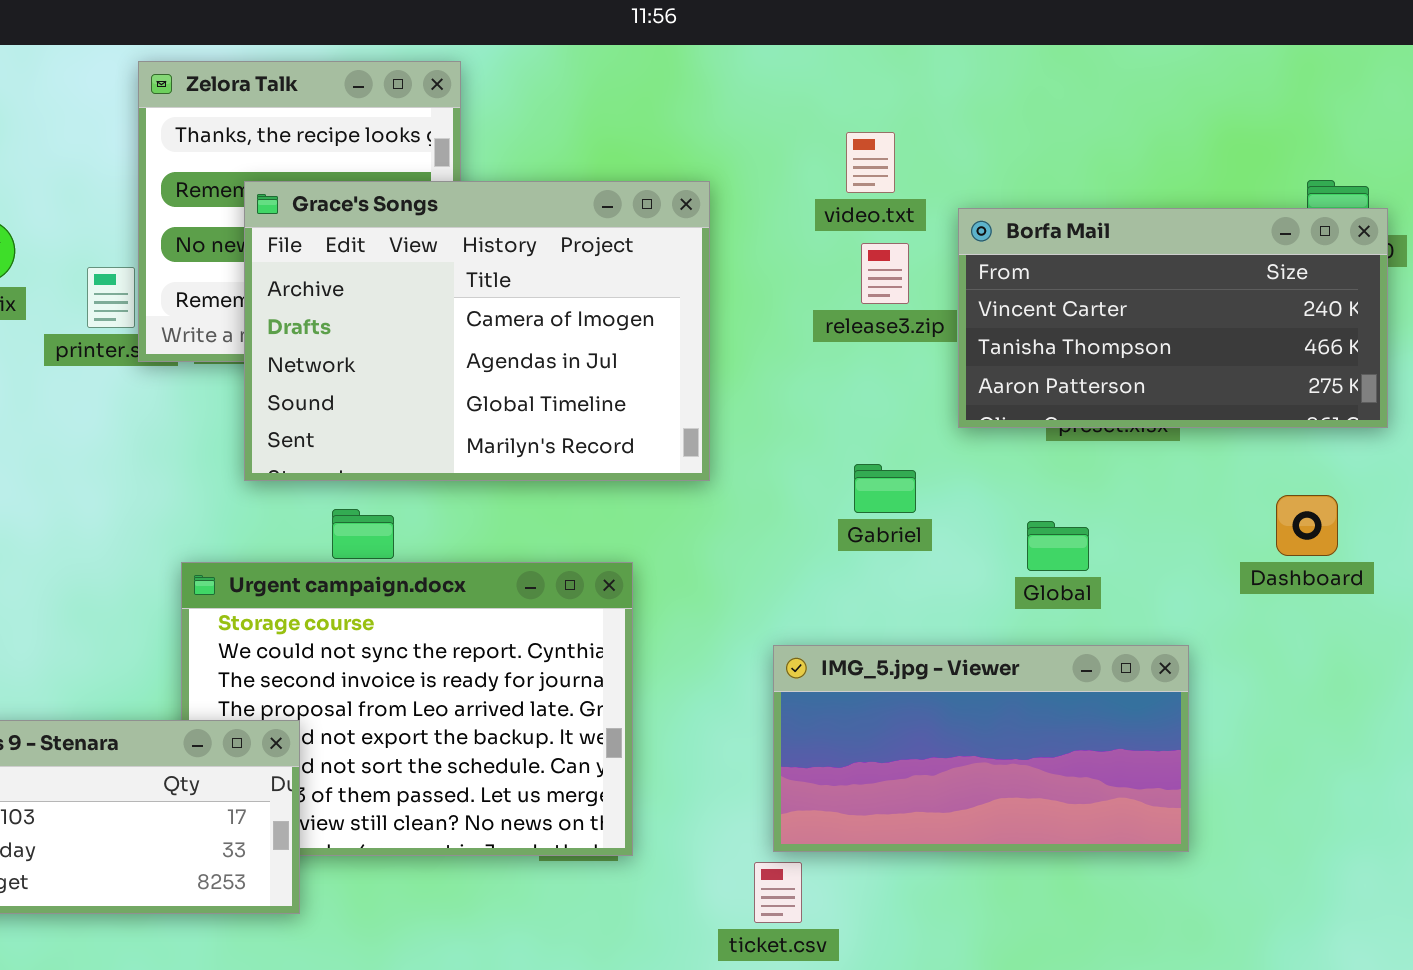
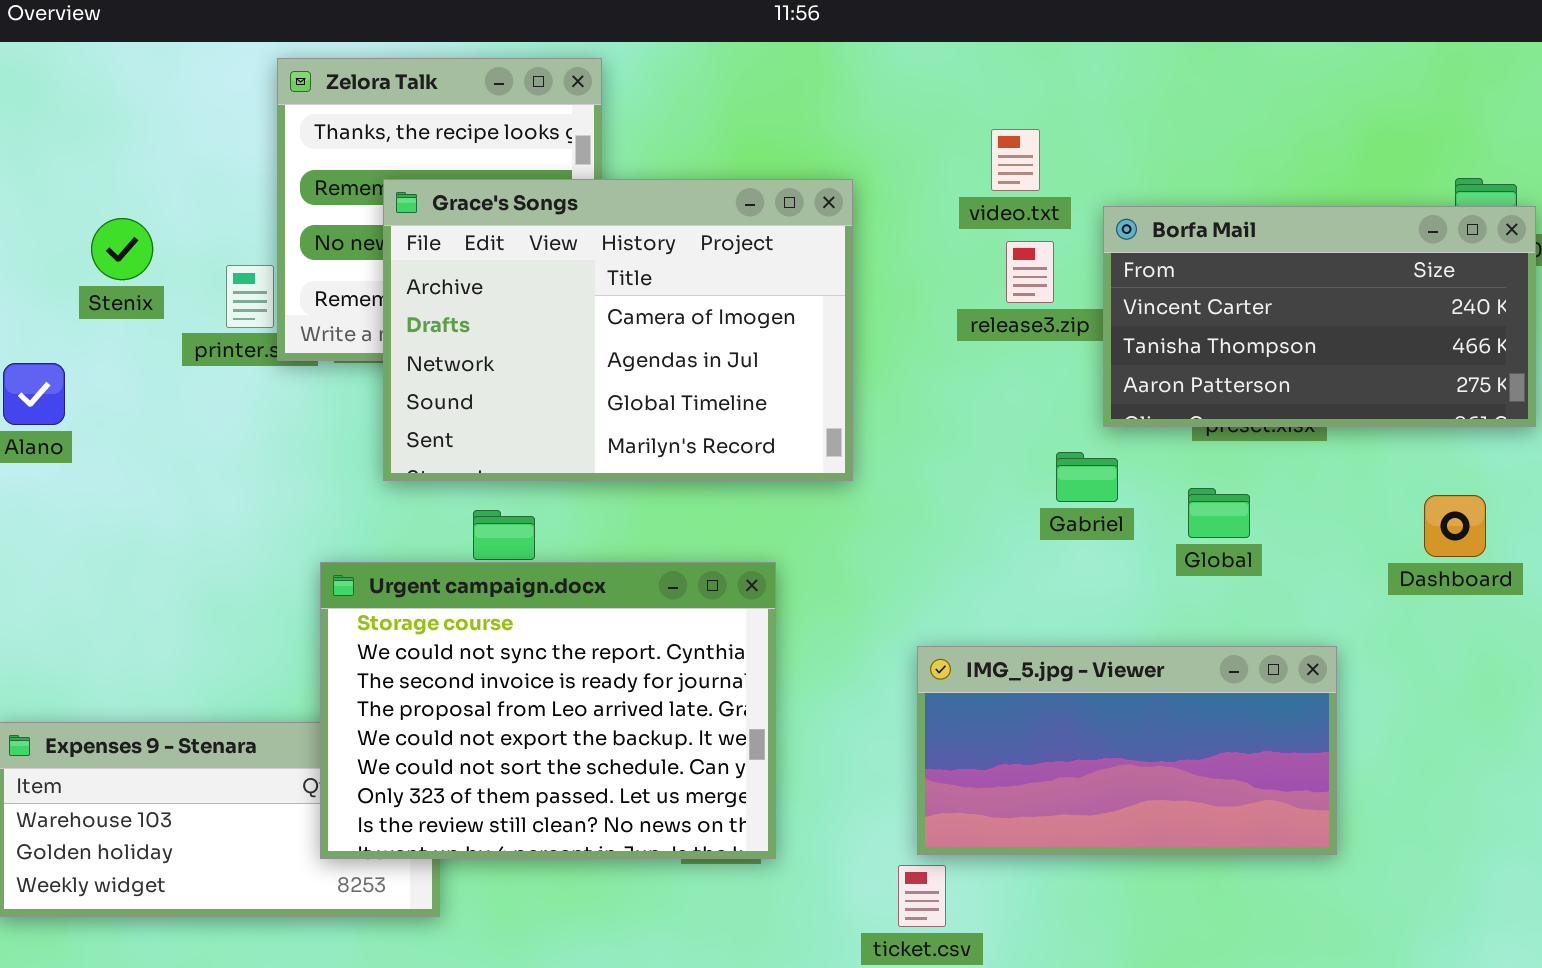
Gabriel: [854,464,916,513] -> [1056,452,1118,502], moved
Global: [1027,521,1089,571] -> [1188,488,1250,538], moved
Urgent campaign.docx: [181,562,633,856] -> [320,562,776,859], raised

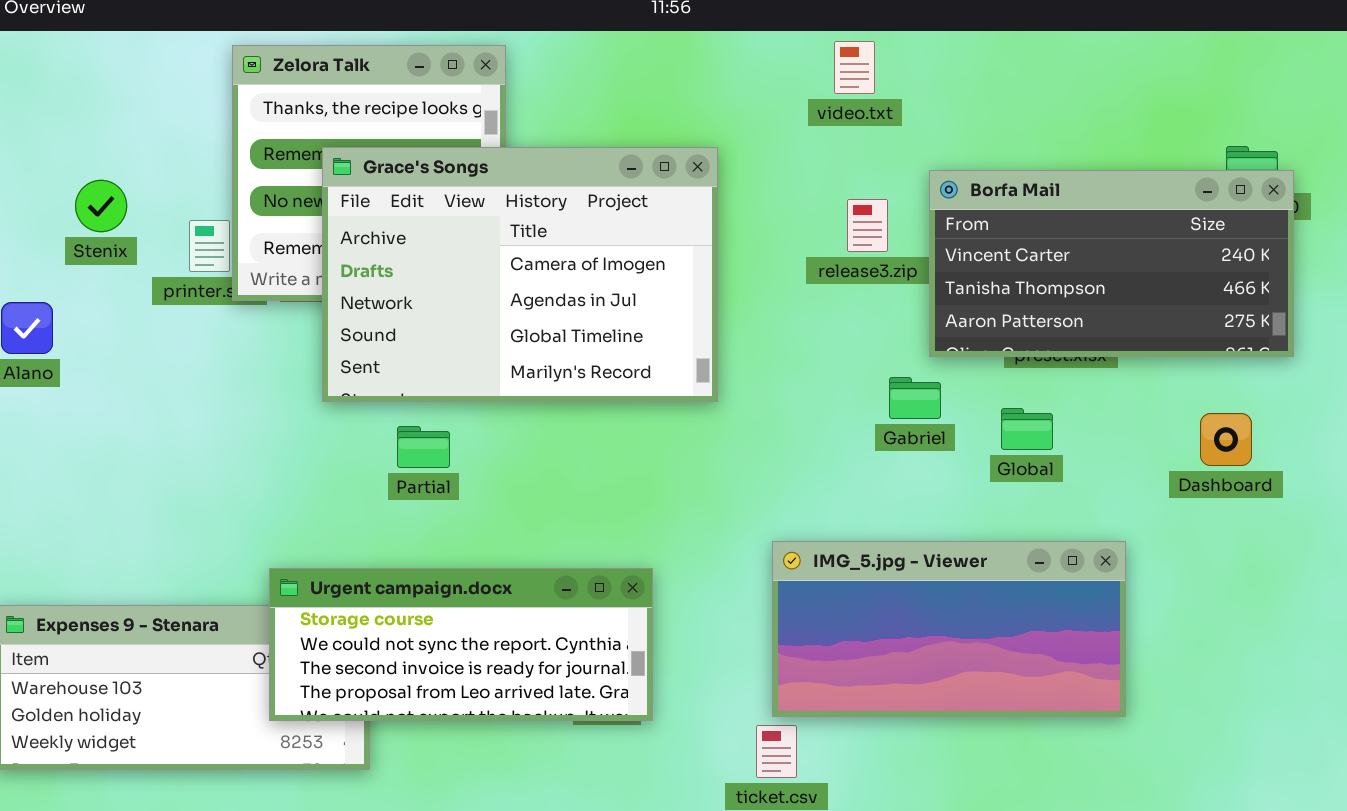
video.txt: [991,129,1040,191] -> [834,41,875,94], moved
Urgent campaign.docx: [320,562,776,859] -> [269,568,653,721], resized

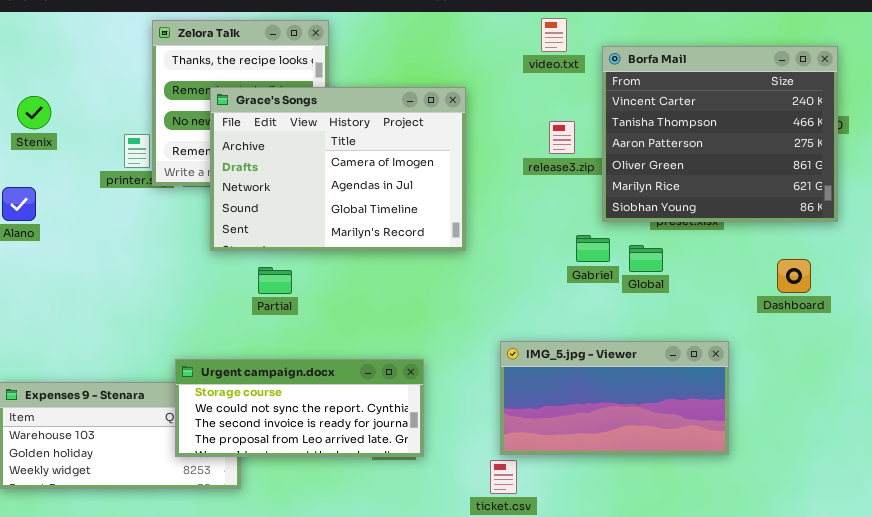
Borfa Mail: [929,170,1294,357] -> [602,46,838,222], resized
Stenix: [75,180,127,232] -> [17,96,51,129], moved
Global: [1001,408,1053,450] -> [629,245,663,272], moved

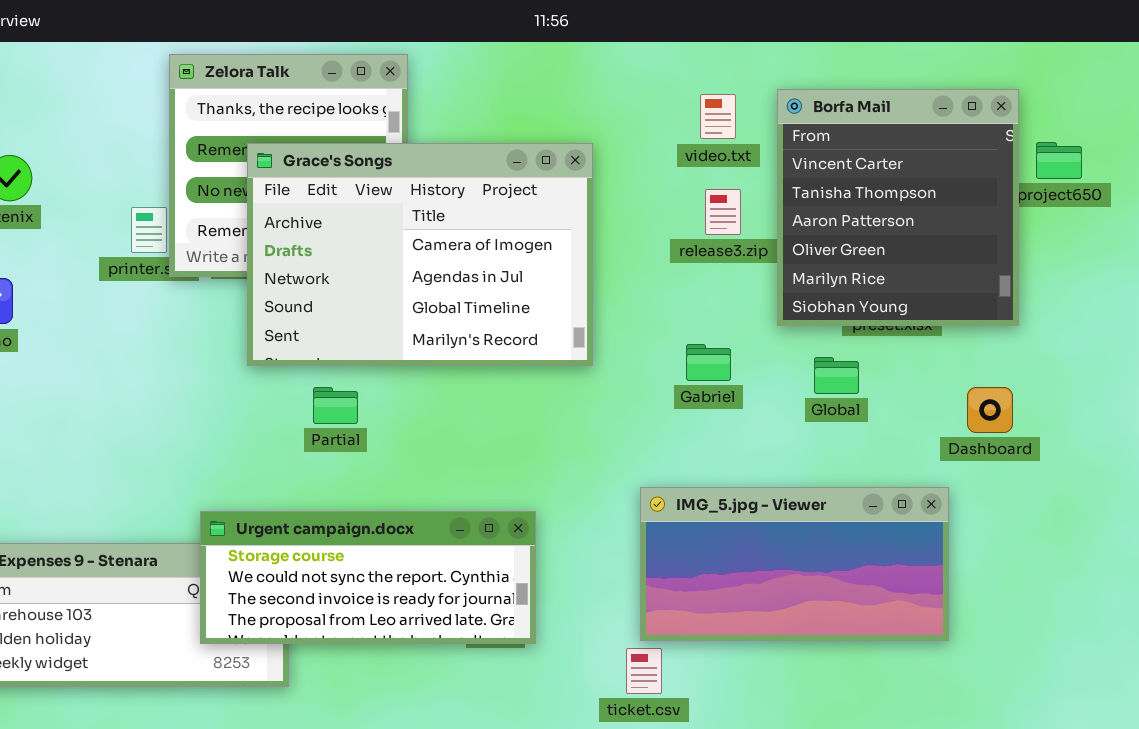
video.txt: [541,18,567,52] -> [700,94,736,139], moved
Borfa Mail: [602,46,838,222] -> [777,89,1019,326], resized
Gabriel: [576,235,610,262] -> [686,344,731,381], moved
Dashboard: [777,259,811,293] -> [967,387,1013,433], moved

